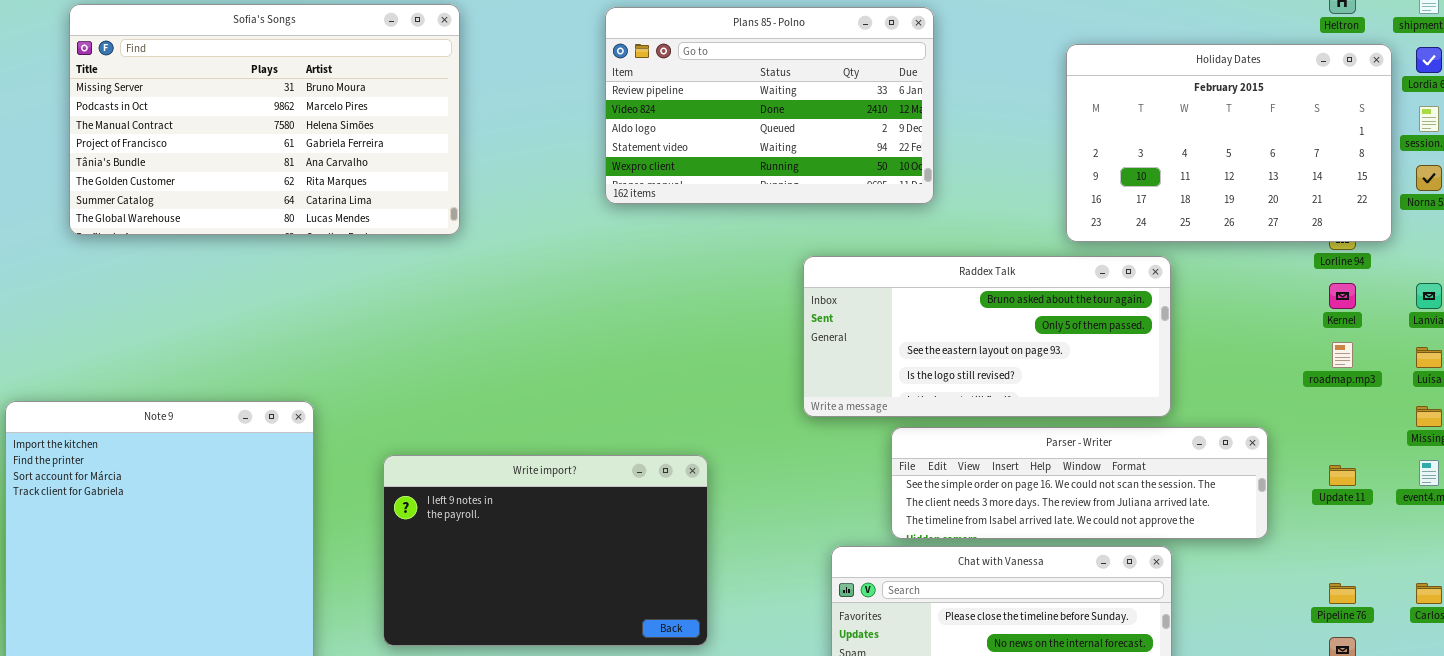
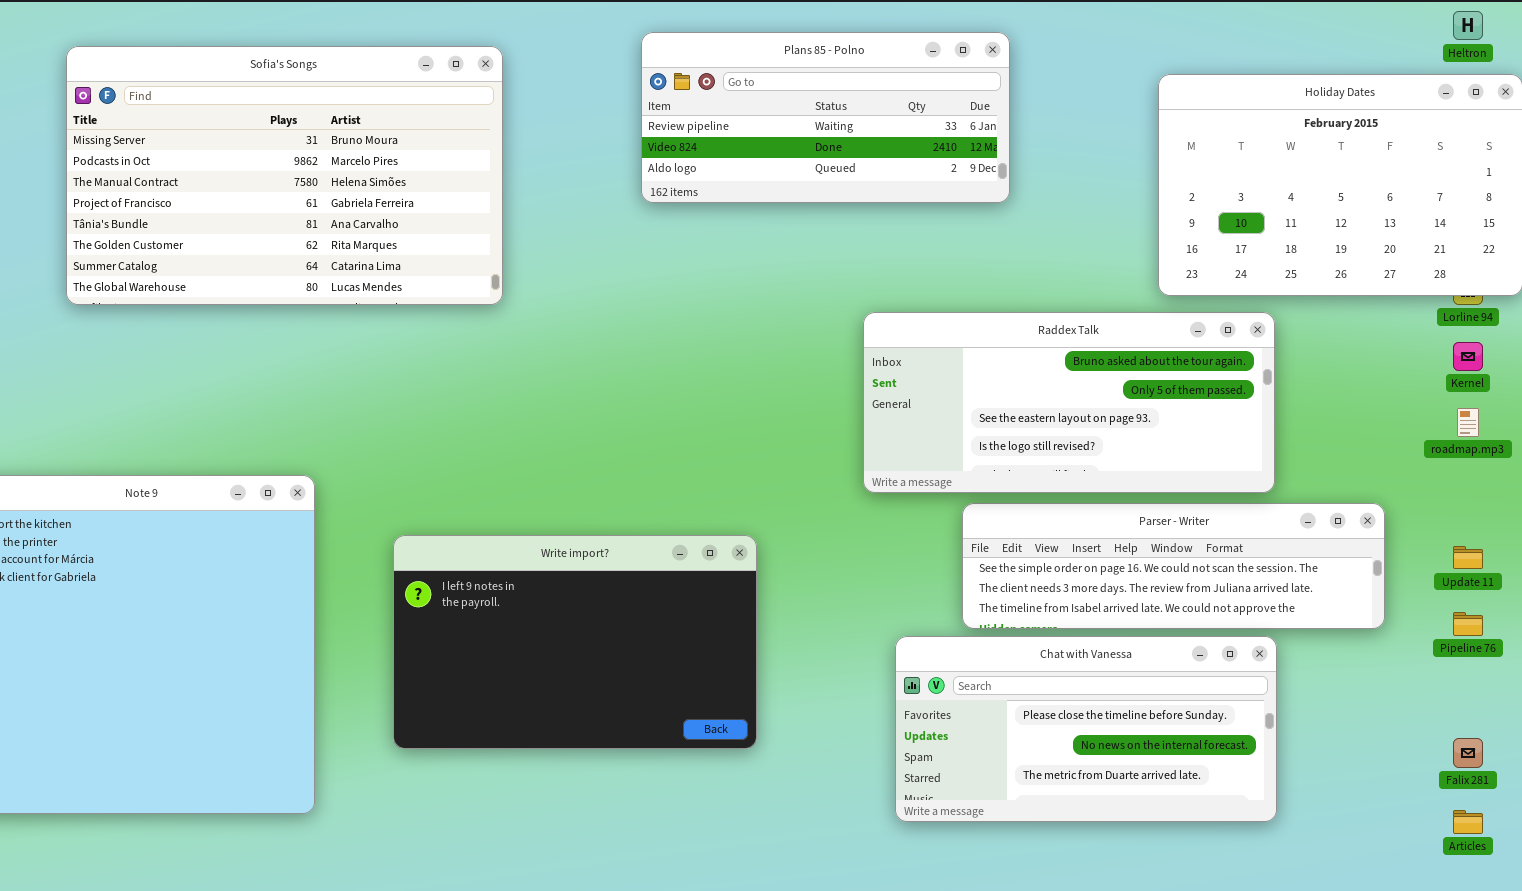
Sofia's Songs: [69,4,460,235] -> [66,46,503,305], moved
Plans 85 - Polno: [605,7,934,204] -> [641,32,1010,203], resized
Pipeline 76: [1329,583,1356,604] -> [1453,612,1483,636], moved

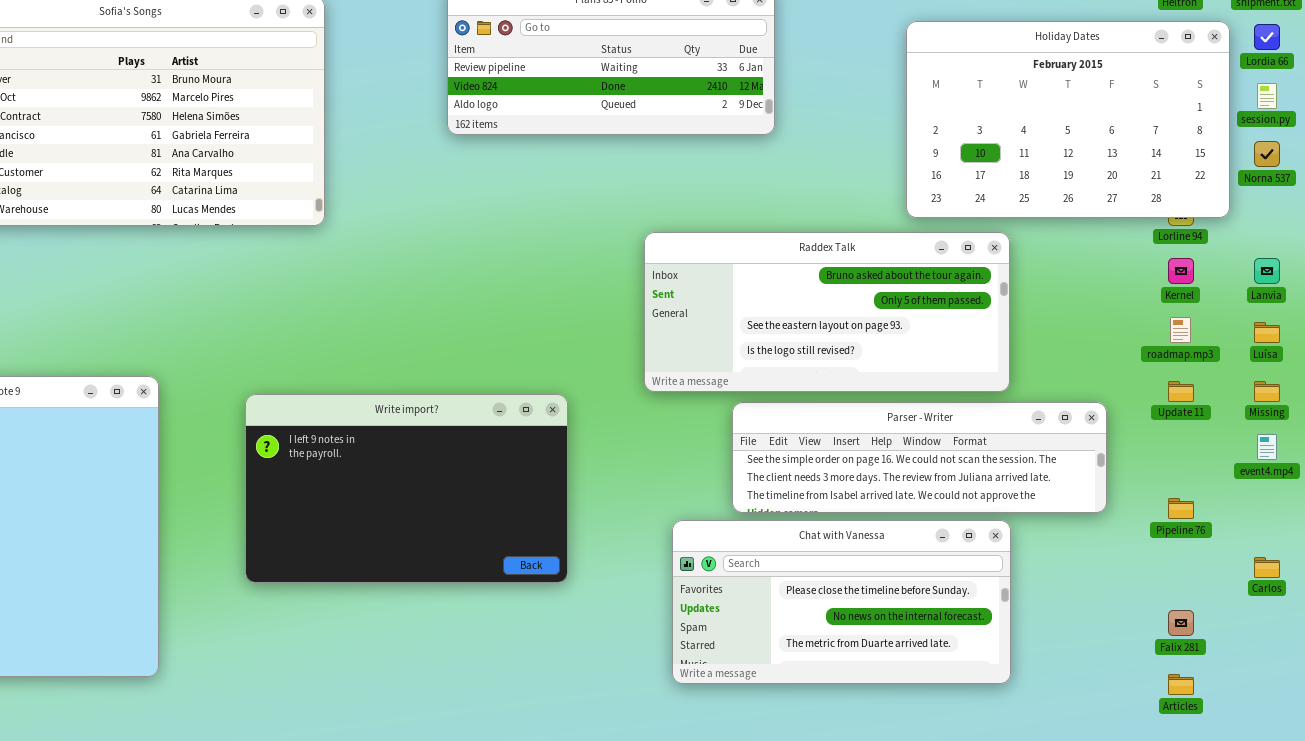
Write import?: [393,535,757,749] -> [245,394,568,583], moved
Update 11: [1453,546,1483,569] -> [1168,381,1194,402], moved

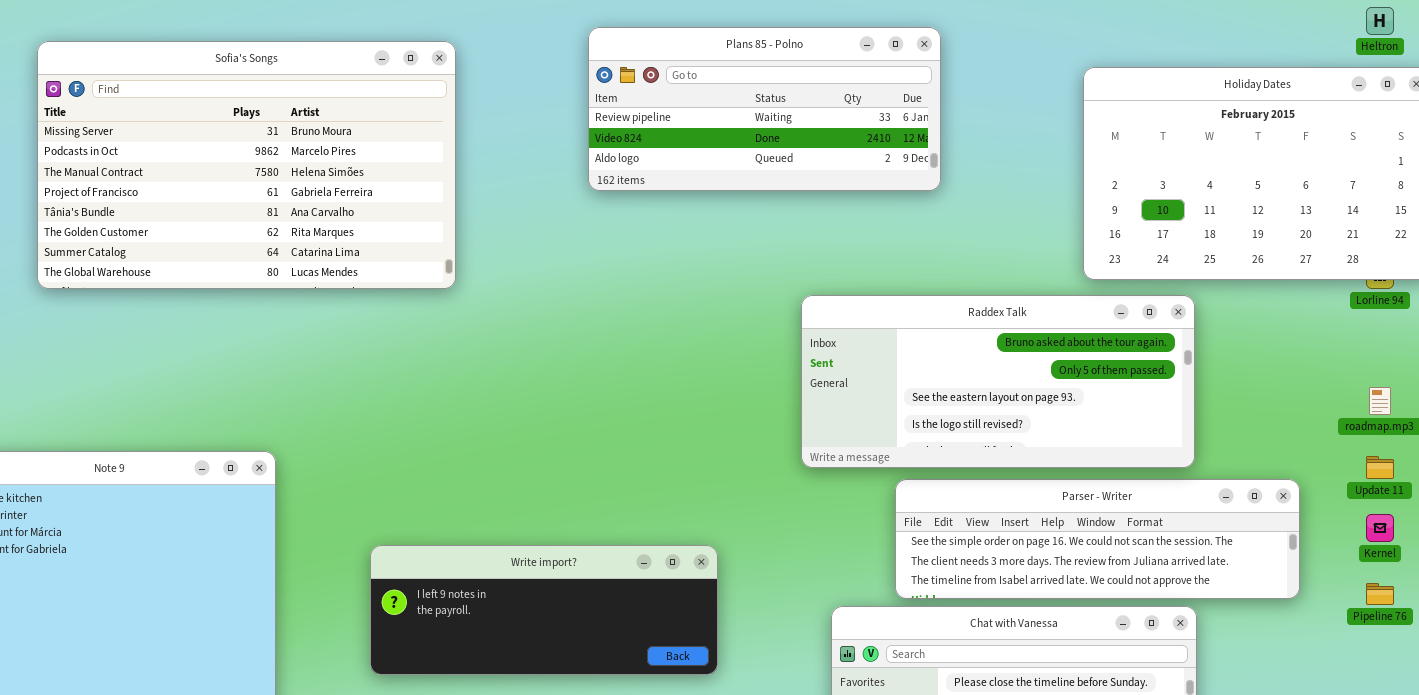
Kernel: [1168,258,1194,284] -> [1366,514,1394,542], moved
Write import?: [245,394,568,583] -> [370,545,718,675], resized

